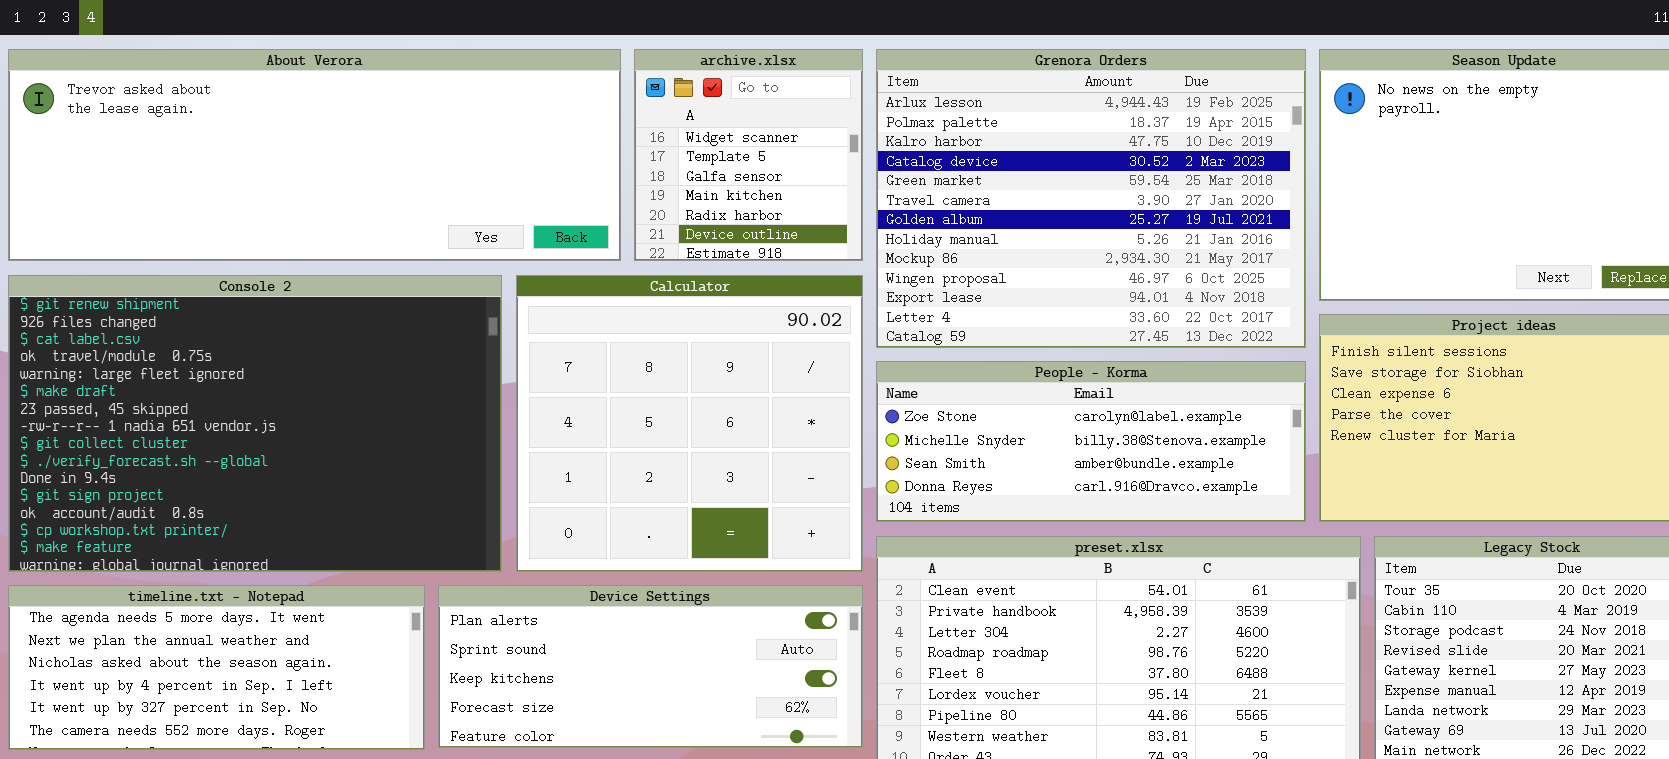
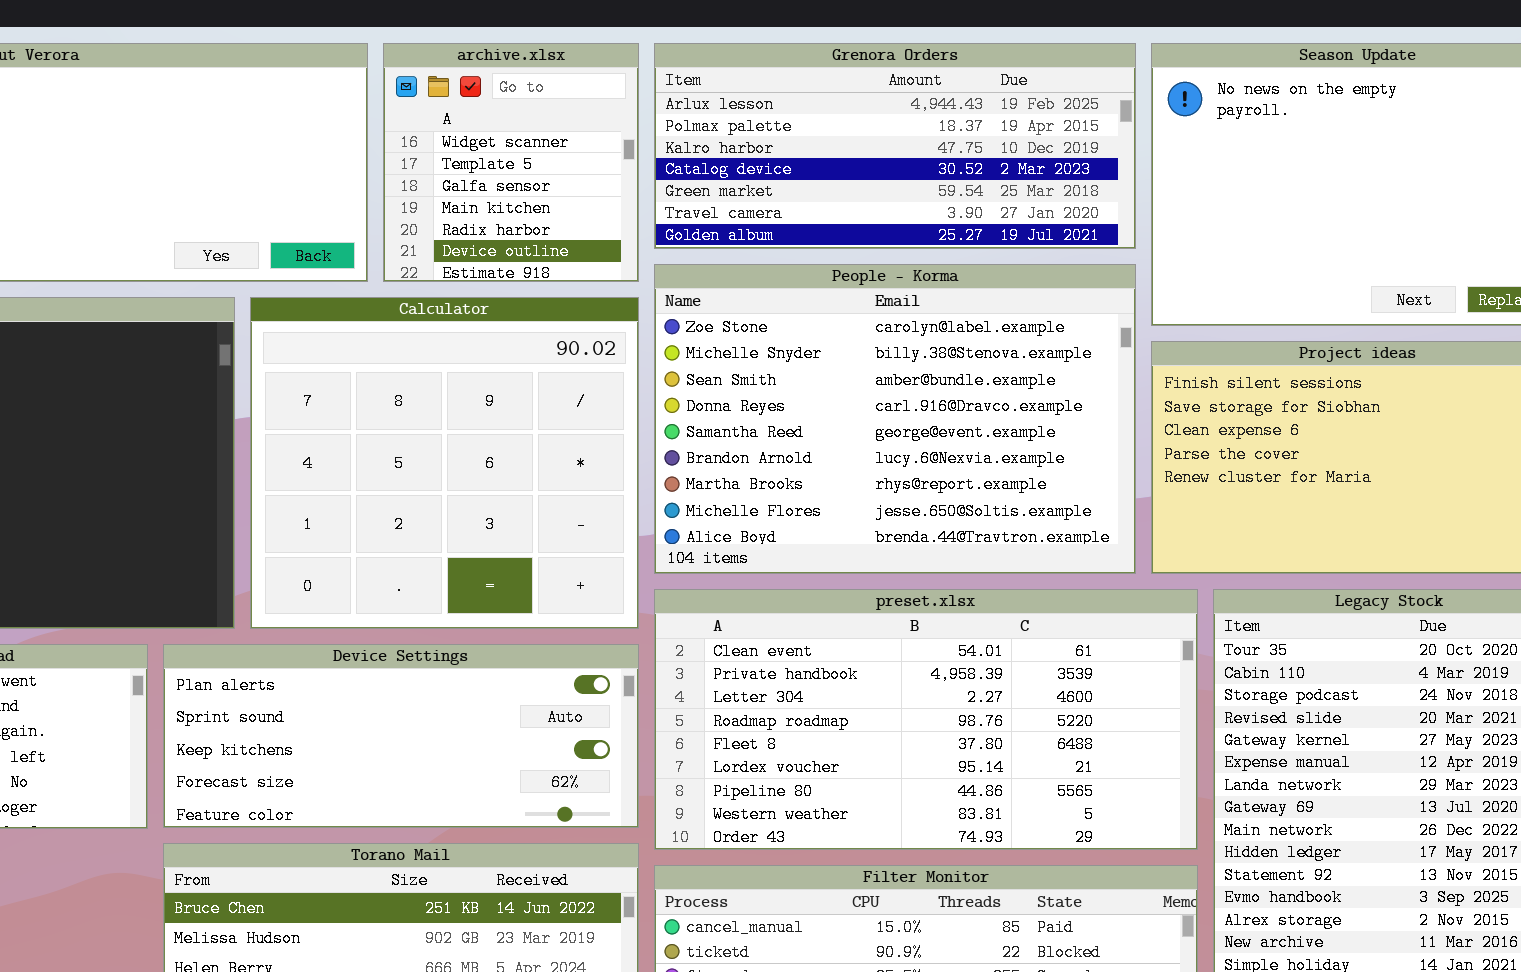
Grenora Orders: [876,49,1306,348] -> [654,43,1136,249], resized
People - Korma: [876,361,1306,522] -> [654,264,1136,574], resized

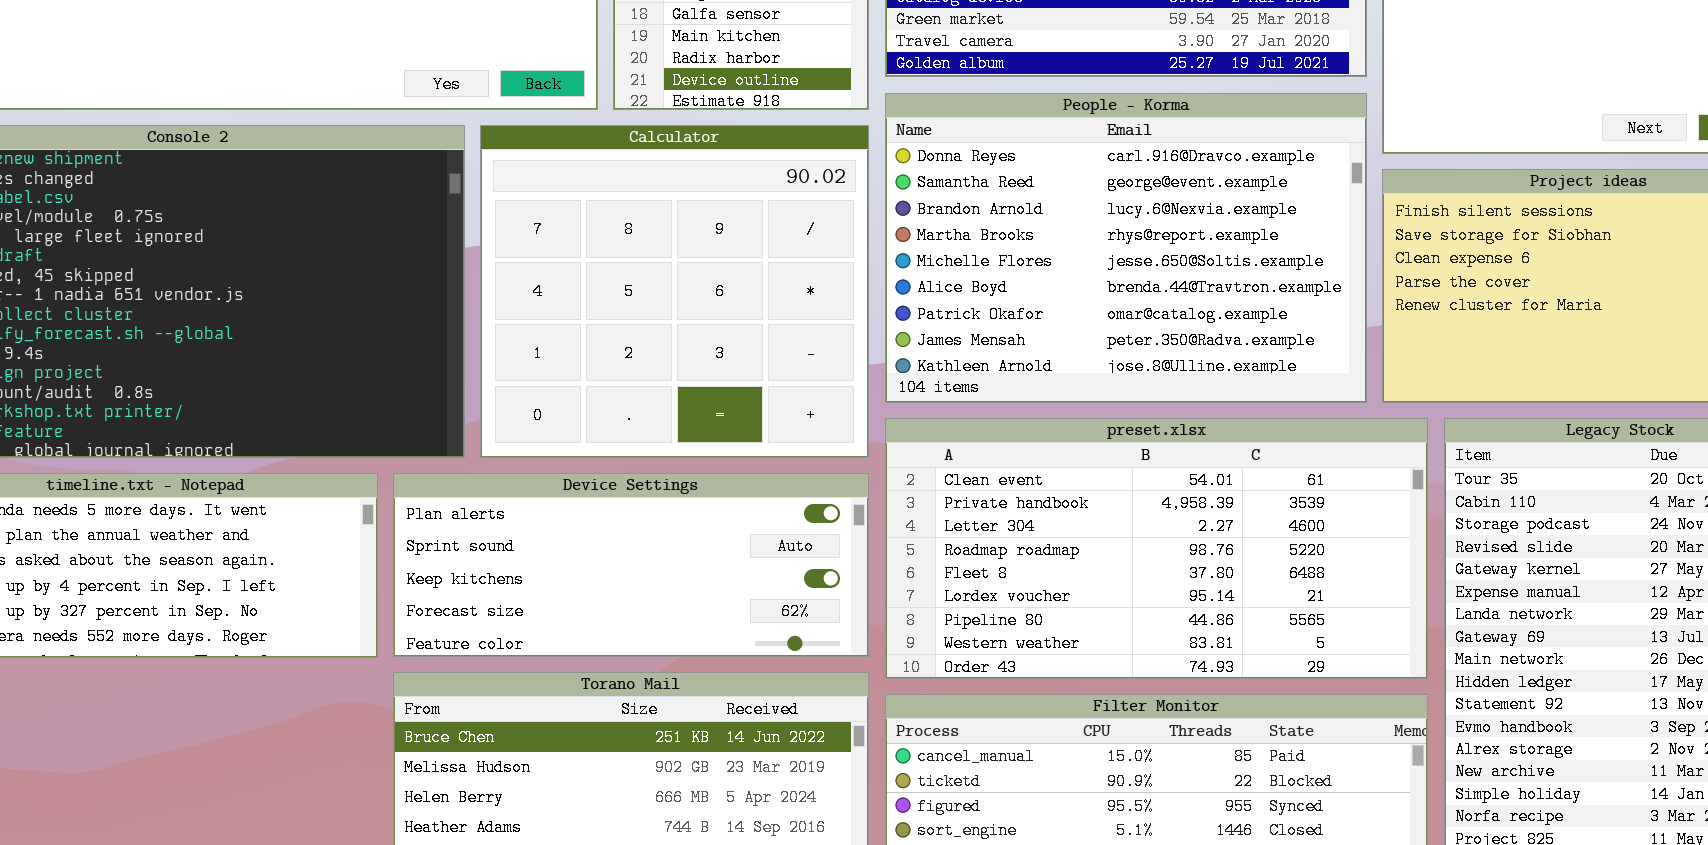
People - Korma: [654,264,1136,574] -> [885,93,1367,403], scrolled down 3 rows

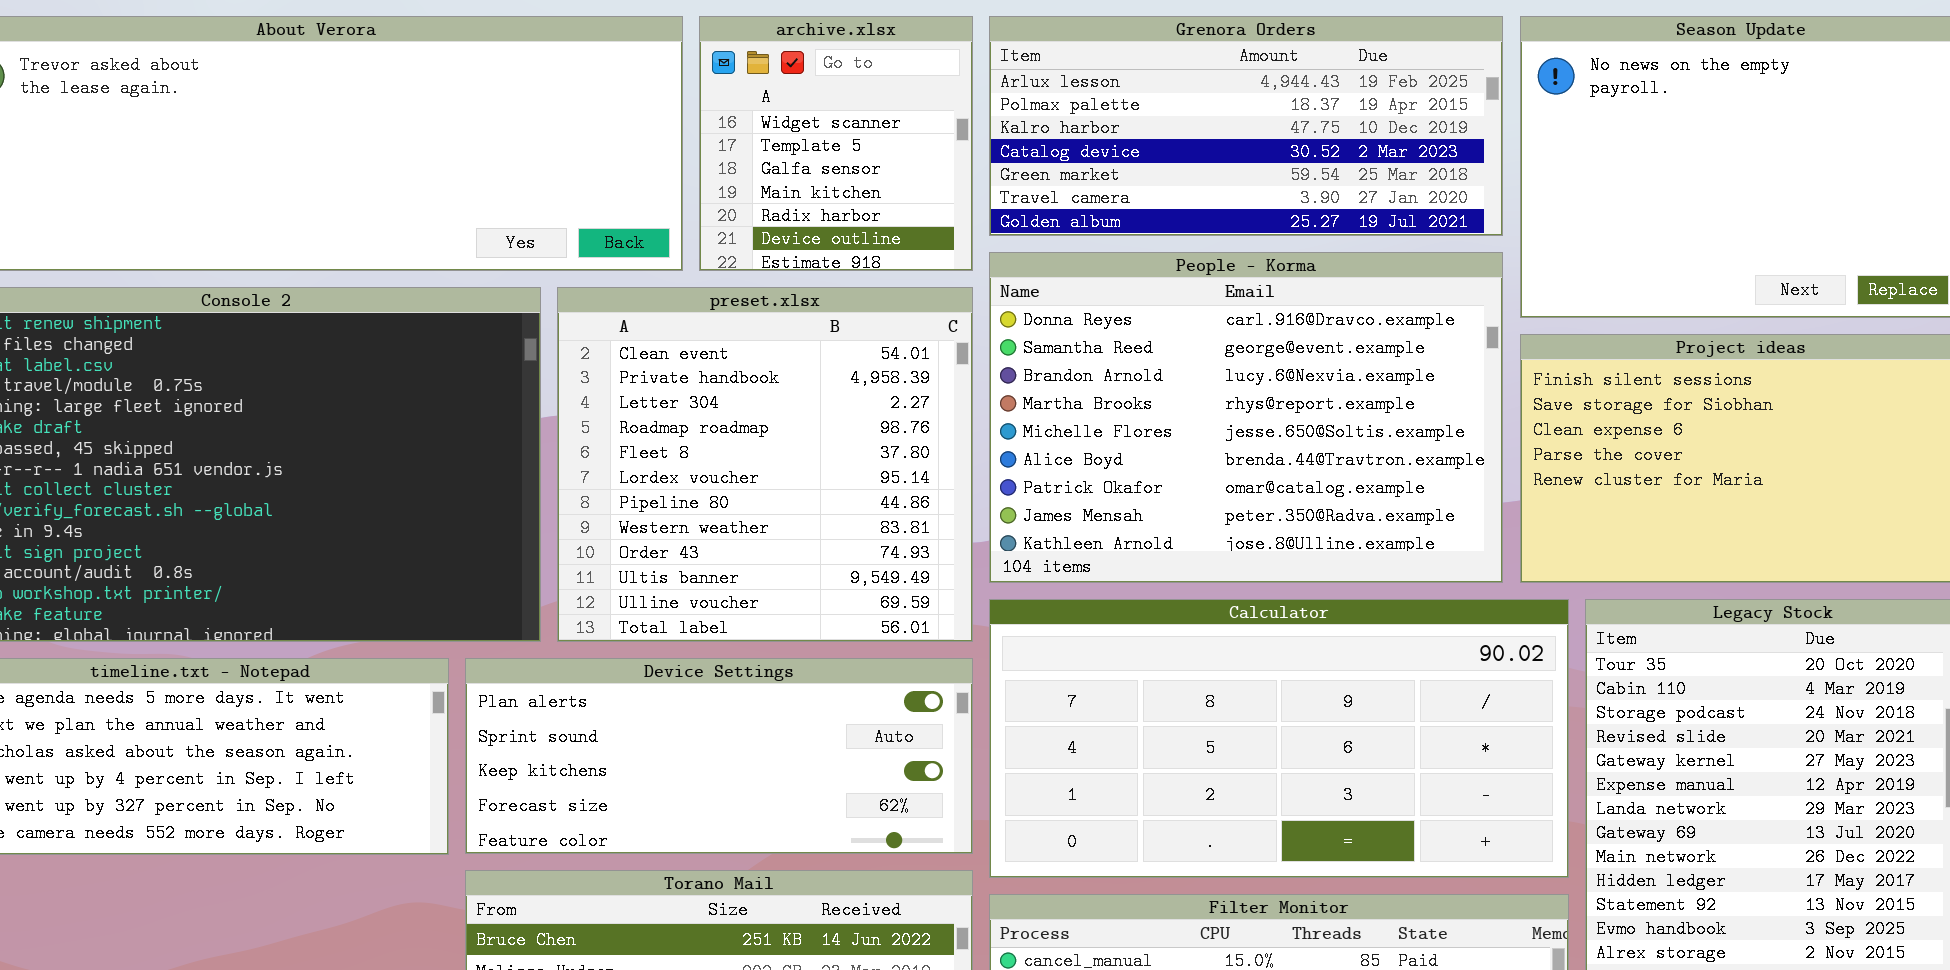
Calculator: [480,125,869,458] -> [989,599,1569,878], moved, resized
preset.xlsx: [885,418,1428,679] -> [557,287,973,642], moved, resized

